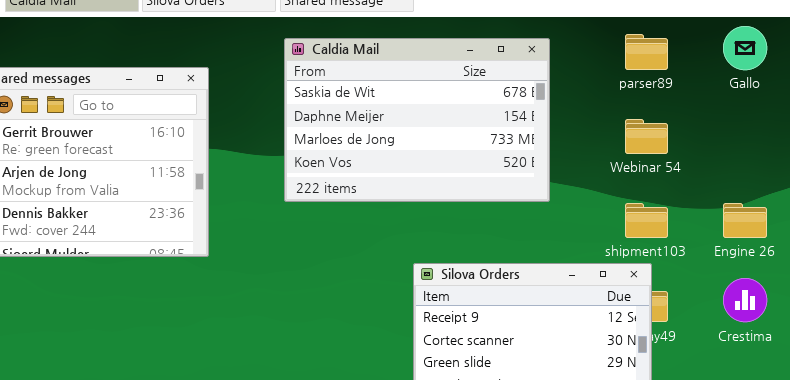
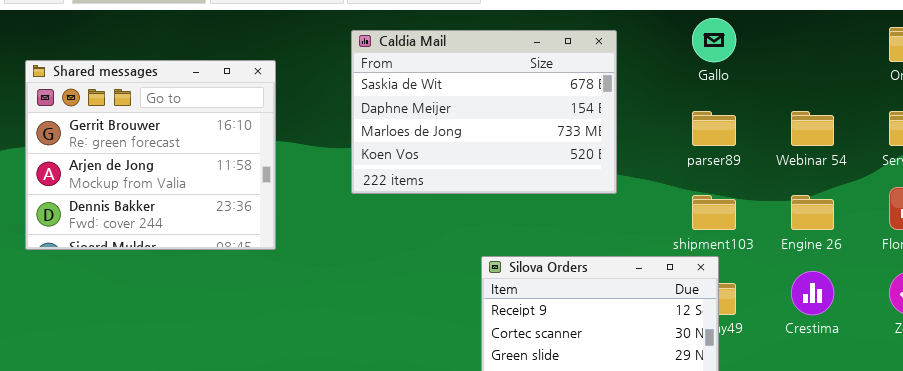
Gallo: [723,26,767,70] -> [692,18,736,62], moved
parser89: [625,34,668,70] -> [692,111,736,146], moved
Webinar 54: [625,119,668,154] -> [791,111,834,146], moved

